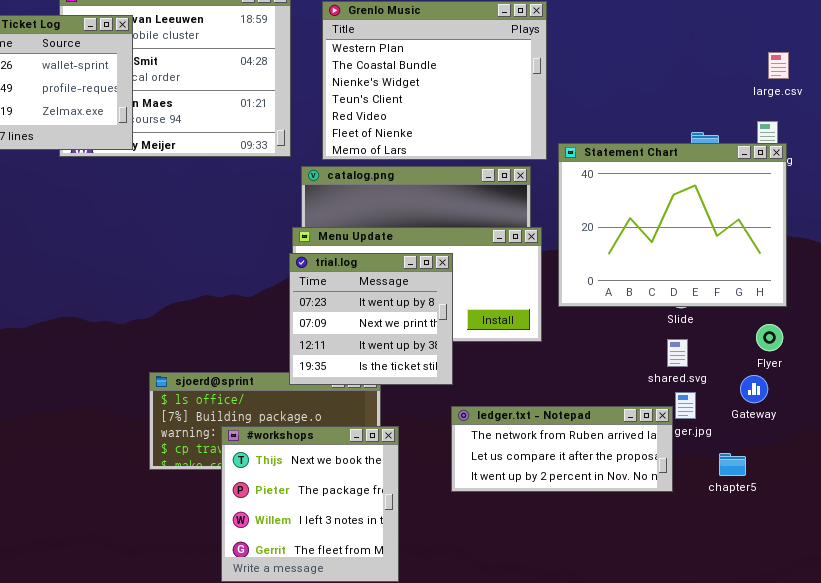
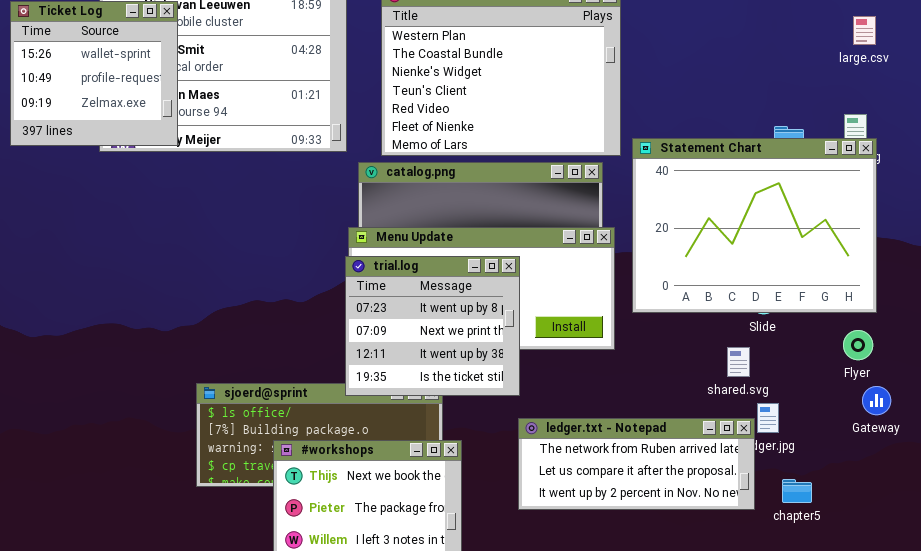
large.csv: [768,52,789,79] -> [853,16,876,45], moved
shared.svg: [667,339,688,367] -> [727,347,750,377], moved
Gateway: [740,375,768,403] -> [862,386,891,415], moved
chapter5: [719,453,746,476] -> [782,479,812,503], moved

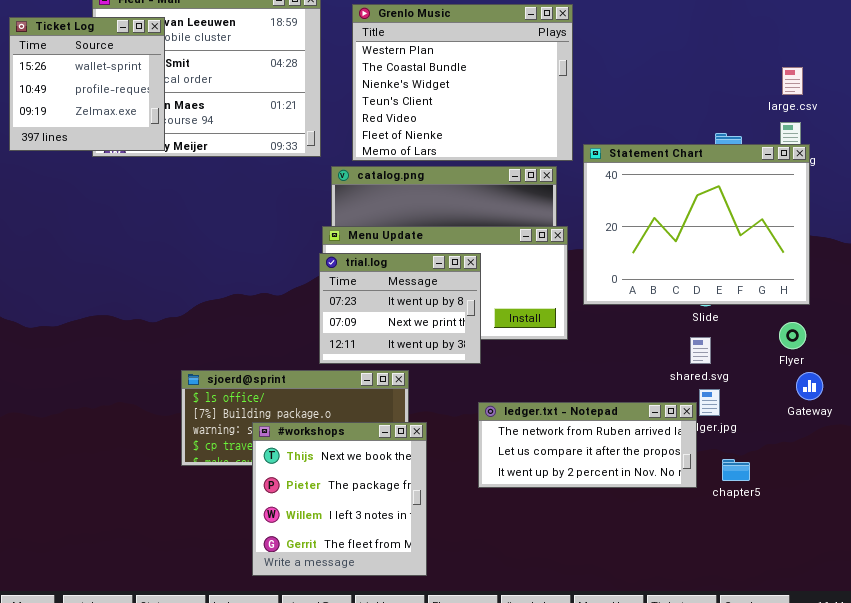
large.csv: [853,16,876,45] -> [782,67,803,95], moved
trial.log: [345,256,520,396] -> [319,253,481,364], resized
shared.svg: [727,347,750,377] -> [690,337,711,364], moved

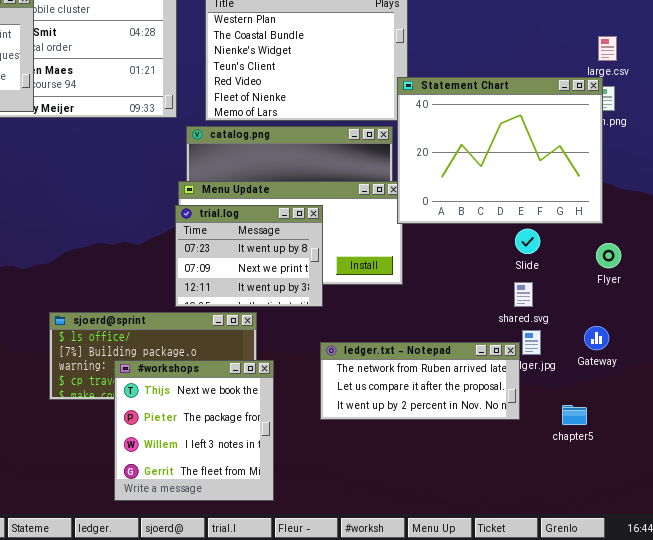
Statement Chart: [583,144,810,305] -> [397,77,603,224], moved
Flyer: [779,322,806,349] -> [596,243,621,268], moved
Gateway: [796,372,823,400] -> [584,326,609,350], moved
chapter5: [722,459,750,481] -> [562,405,587,425], moved

